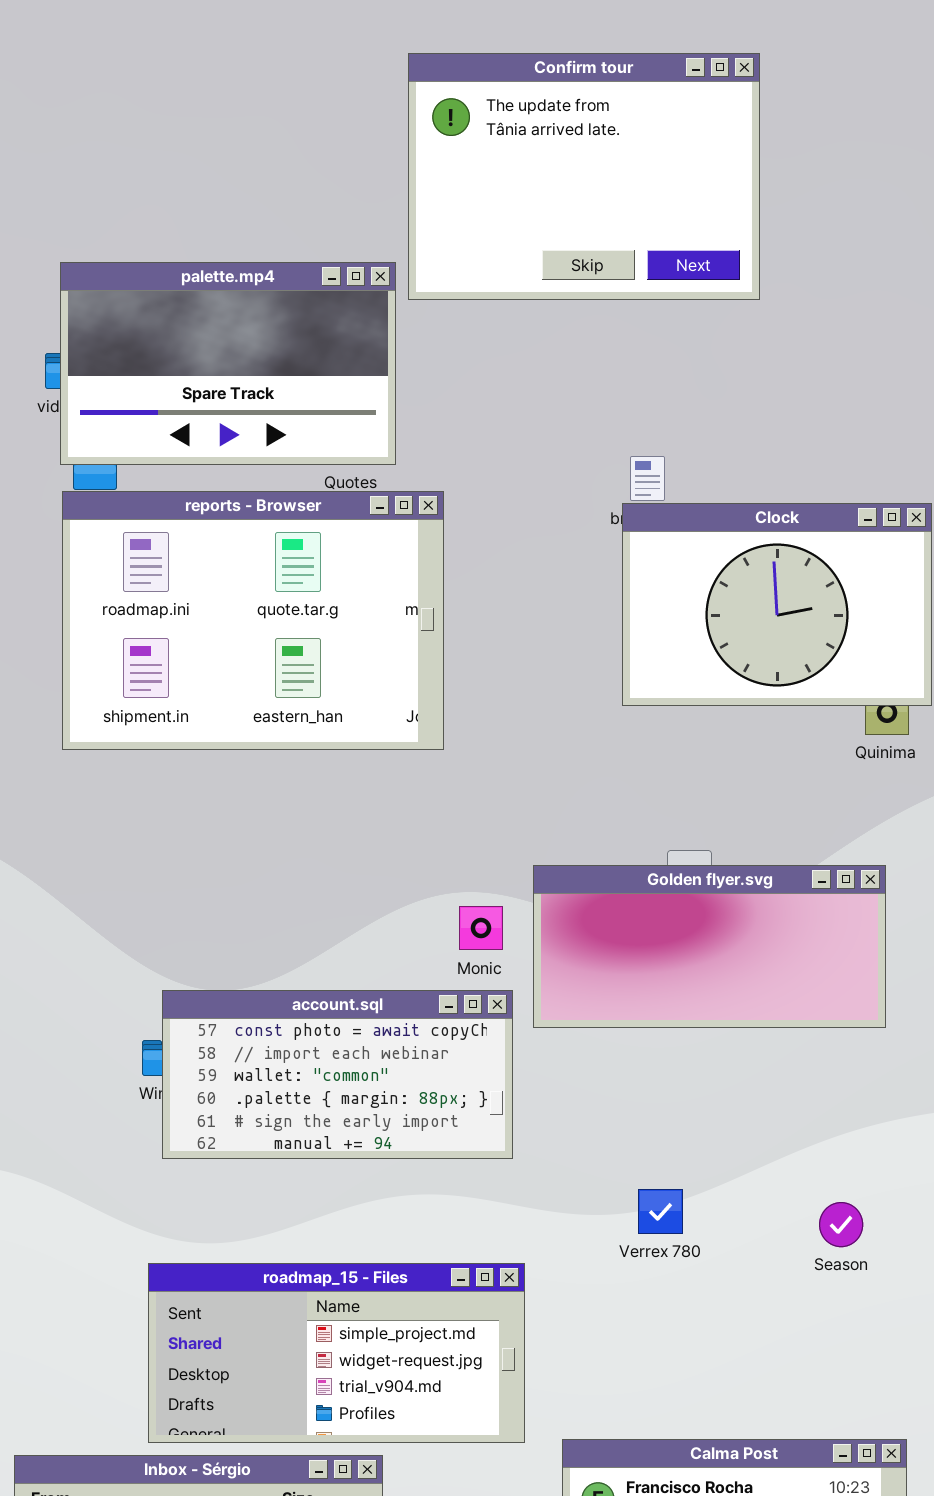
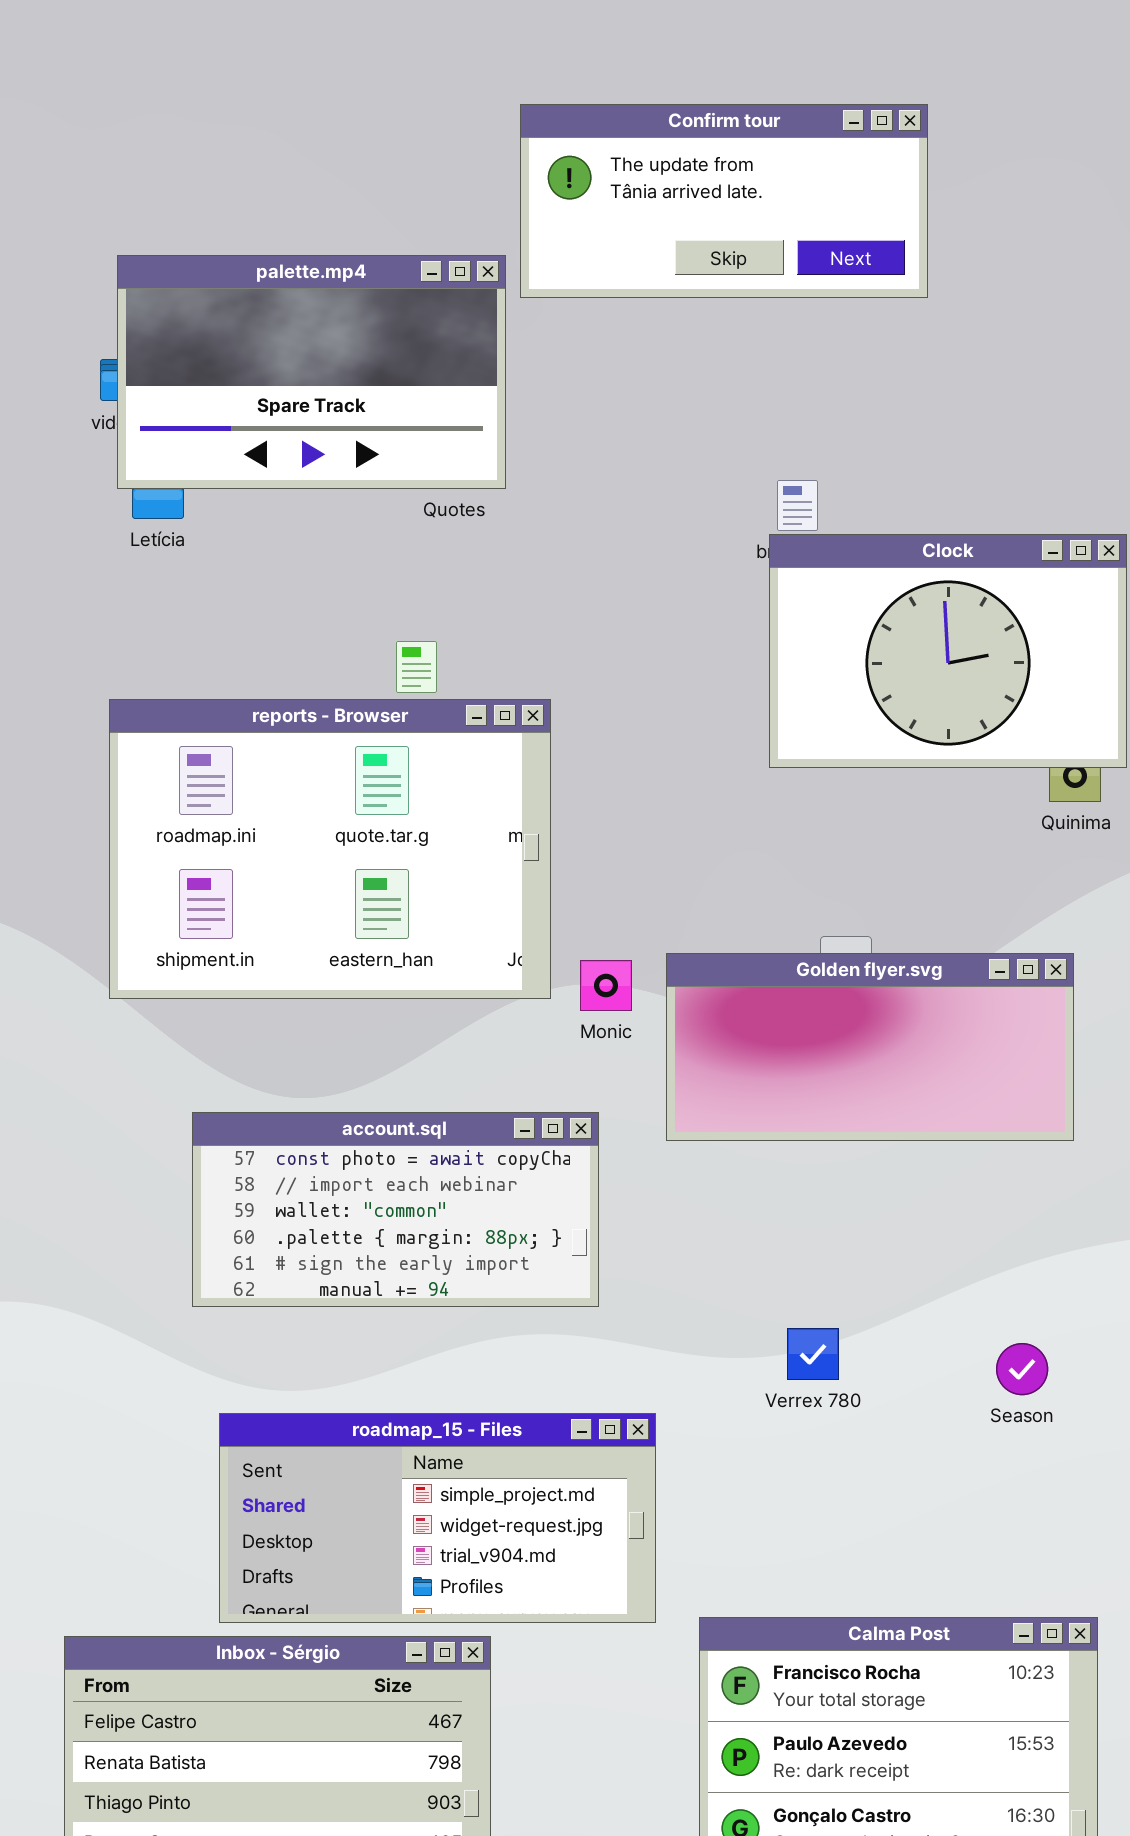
Confirm tour: [408,53,760,300] -> [520,104,928,298], resized
reports - Browser: [62,491,444,750] -> [109,699,551,999], moved
Monic: [459,906,503,950] -> [580,960,632,1011], moved
account.sql: [162,990,513,1159] -> [192,1112,599,1307], moved

